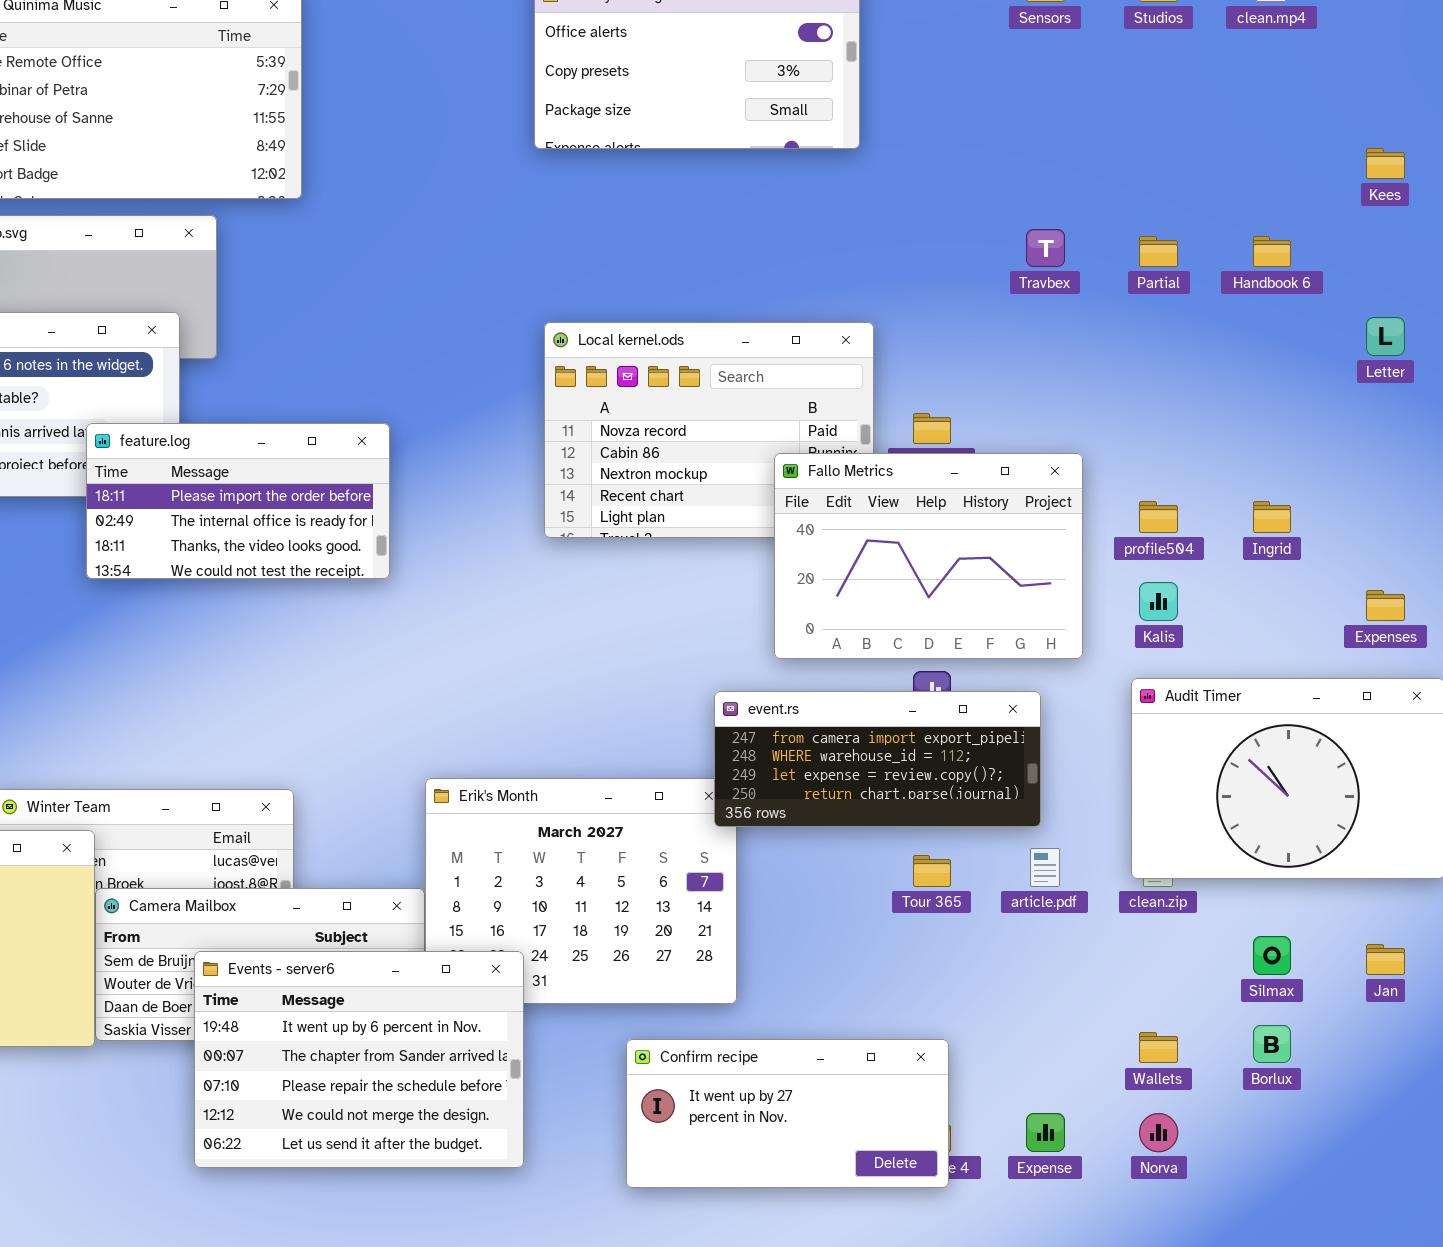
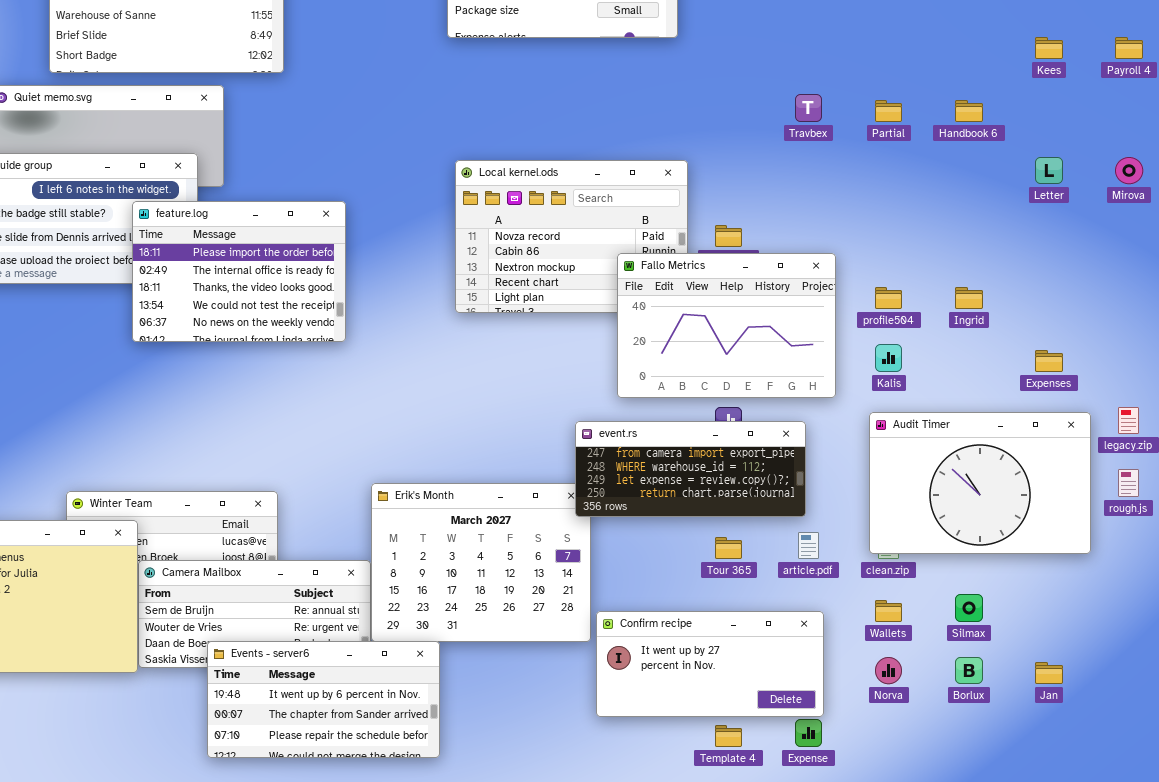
feature.log: [86,423,390,579] -> [132,201,346,342], resized
Jan: [1366,944,1405,975] -> [1035,662,1063,684], moved
Events - server6: [194,951,524,1168] -> [207,641,440,758], resized
Wallets: [1139,1032,1178,1063] -> [875,600,902,622], moved
Confirm recipe: [626,1039,949,1188] -> [596,611,824,717], moved
Norva: [1139,1113,1178,1152] -> [875,657,902,684], moved

